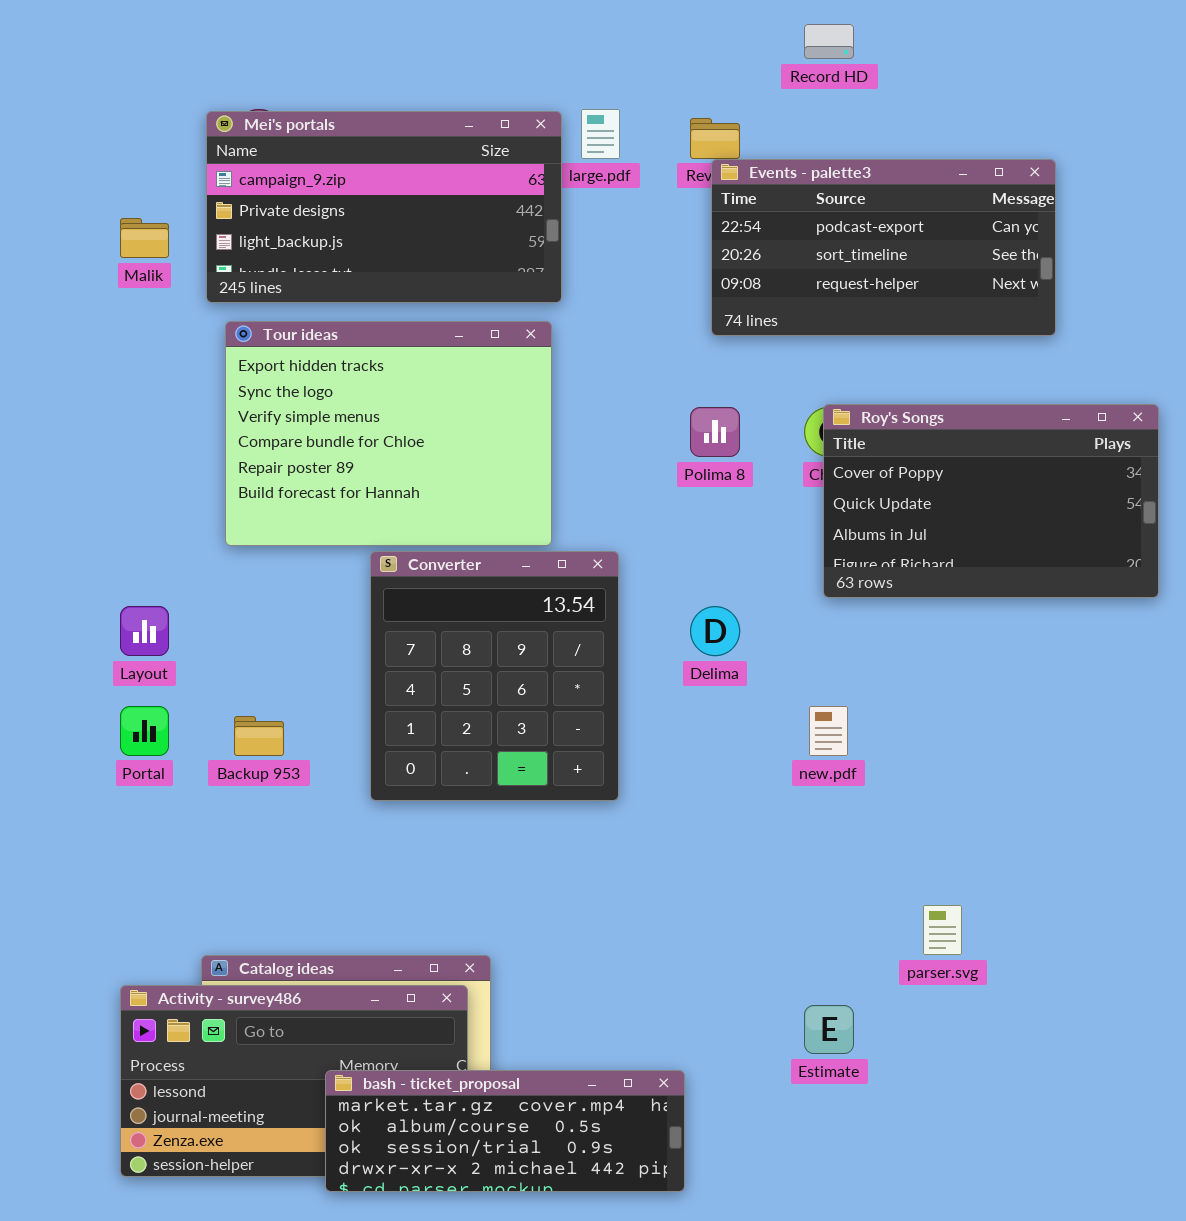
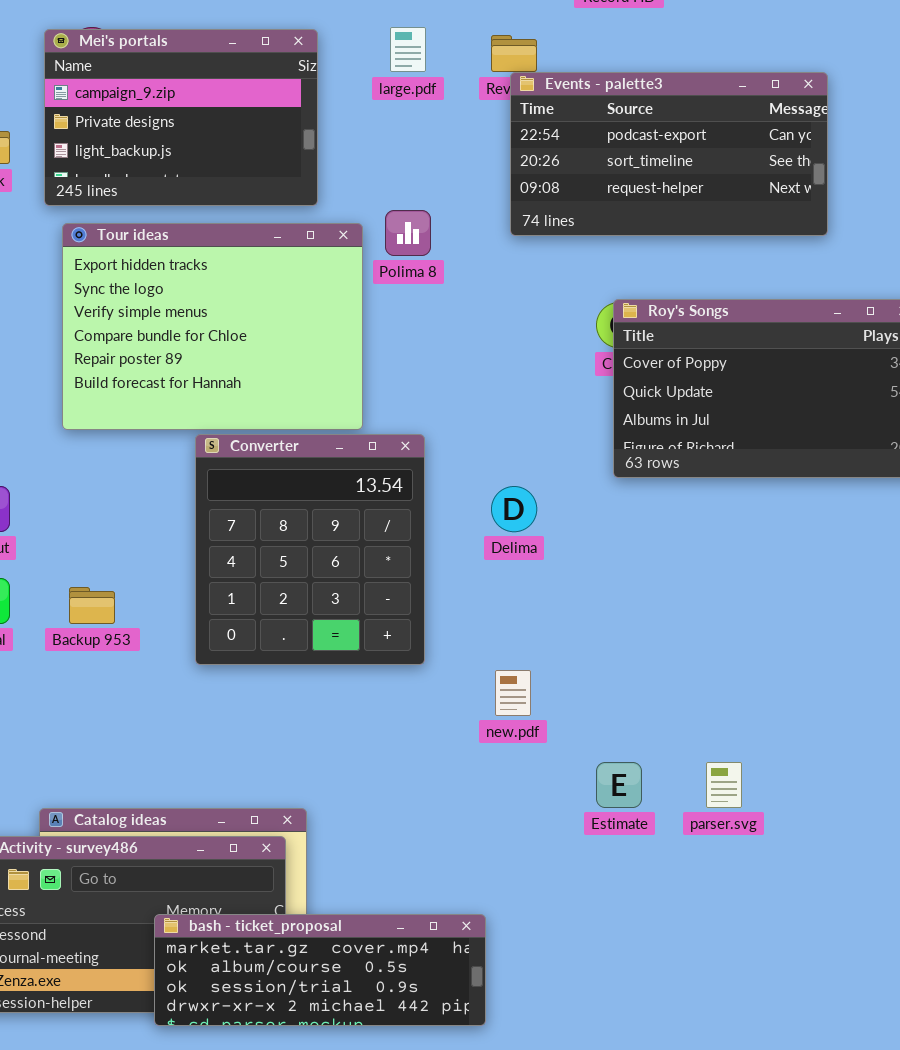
Mei's portals: [206,111,562,303] -> [44,29,318,206], resized
Polima 8: [690,407,740,457] -> [385,210,431,256], moved
new.pdf: [809,706,848,756] -> [495,670,531,716], moved
Estimate: [804,1005,854,1054] -> [596,762,642,808], moved

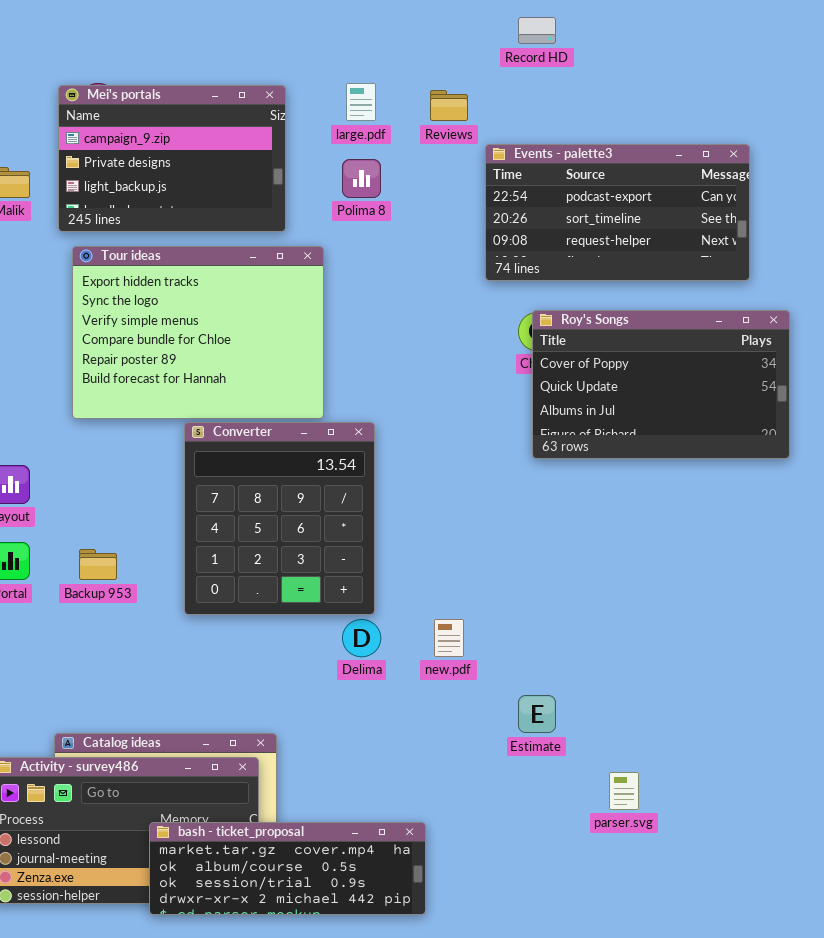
Events - palette3: [510,72,828,236] -> [485,144,750,281], moved
Polima 8: [385,210,431,256] -> [342,159,381,198], moved
Delima: [491,486,537,532] -> [342,619,381,657], moved
parser.svg: [706,762,742,808] -> [609,772,639,810], moved

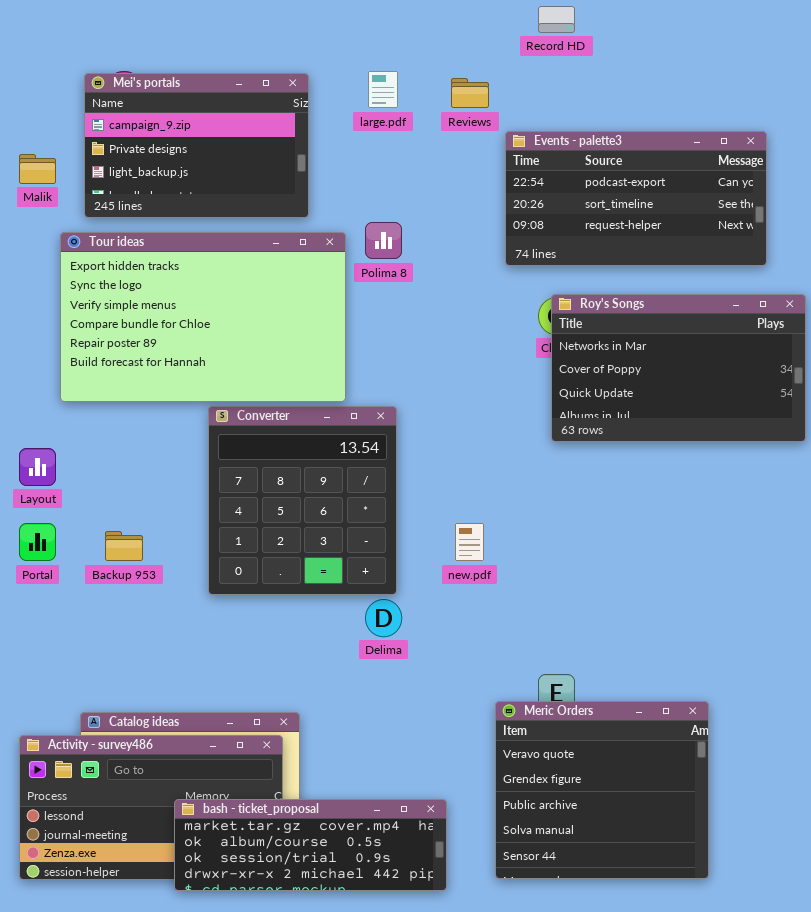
Polima 8: [342,159,381,198] -> [365,222,402,259], moved
Tour ideas: [72,246,324,419] -> [60,232,346,402], resized
Roy's Songs: [532,310,790,459] -> [551,294,806,442], scrolled up 1 row
new.pdf: [434,619,464,657] -> [455,523,484,561], moved
Meric Orders: none -> [495,701,709,879], opened

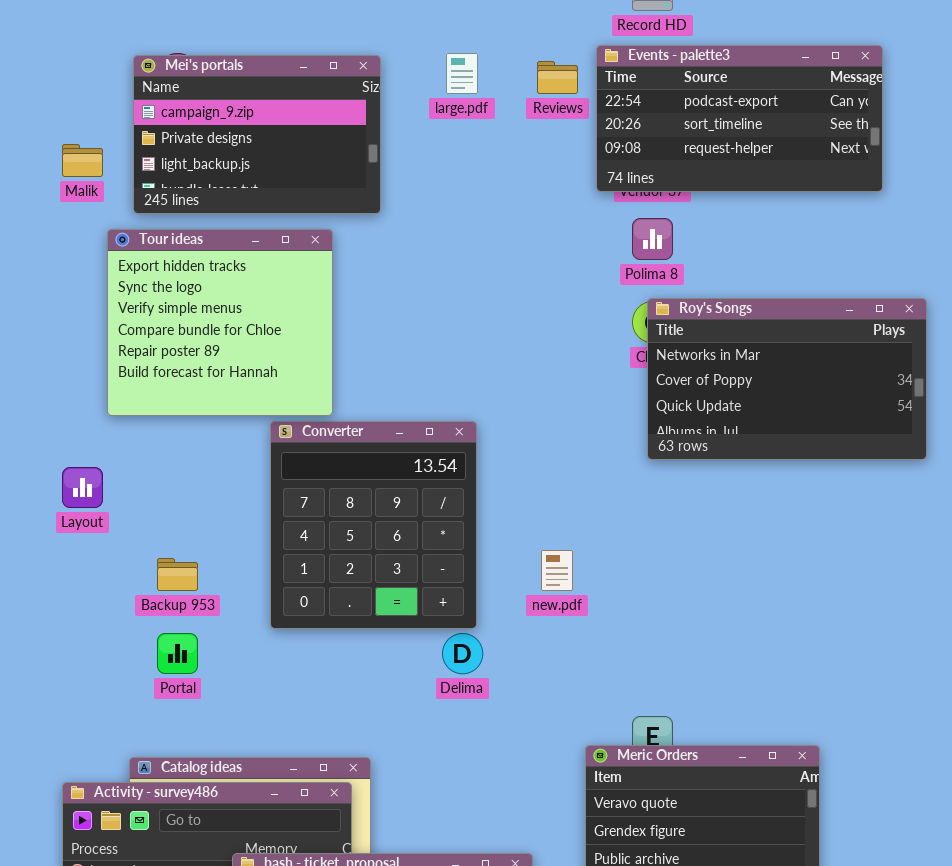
Events - palette3: [505,131,767,266] -> [596,45,883,192], moved
Polima 8: [365,222,402,259] -> [632,218,673,260], moved
Tour ideas: [60,232,346,402] -> [107,229,333,416], resized
Portal: [19,523,56,561] -> [157,633,198,674], moved

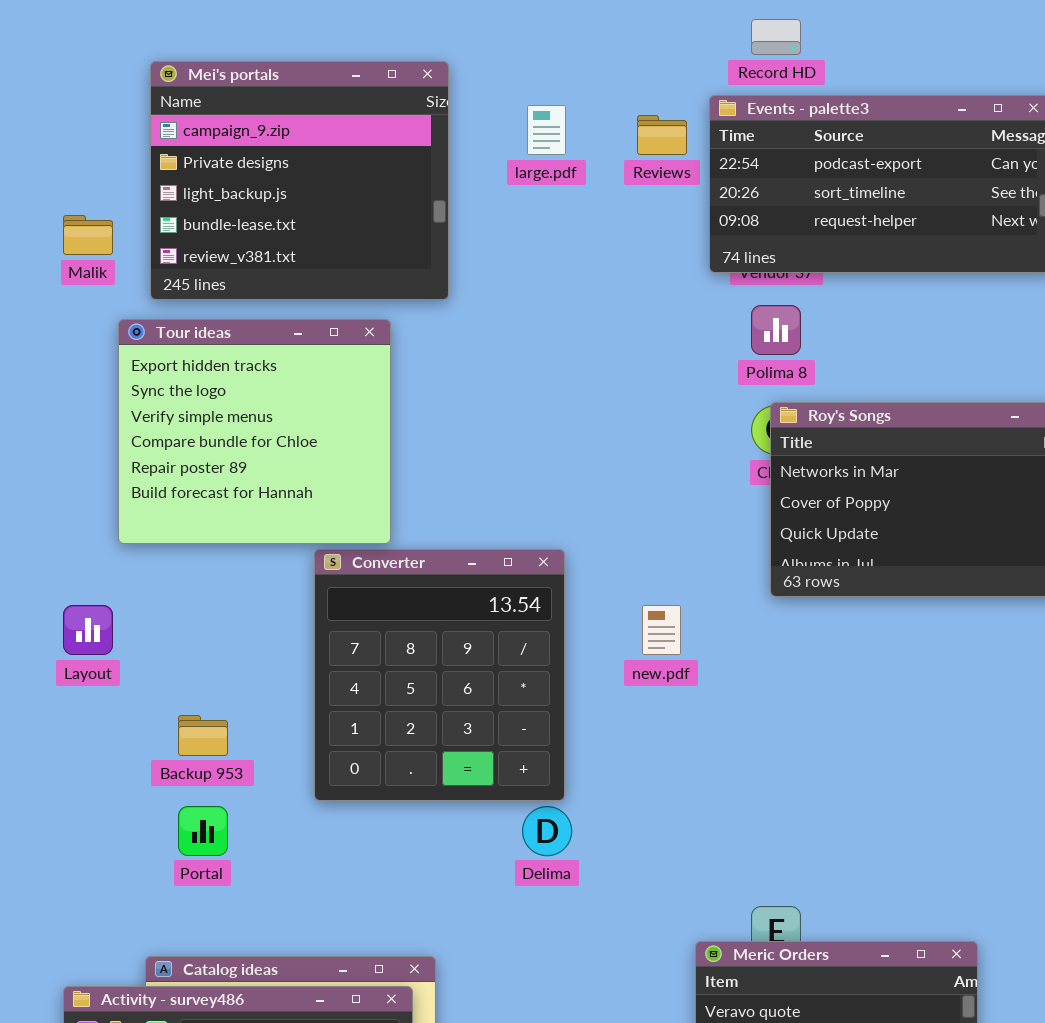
Mei's portals: [133,55,381,214] -> [150,61,449,300], resized
new.pdf: [541,550,573,591] -> [642,605,681,655], moved

